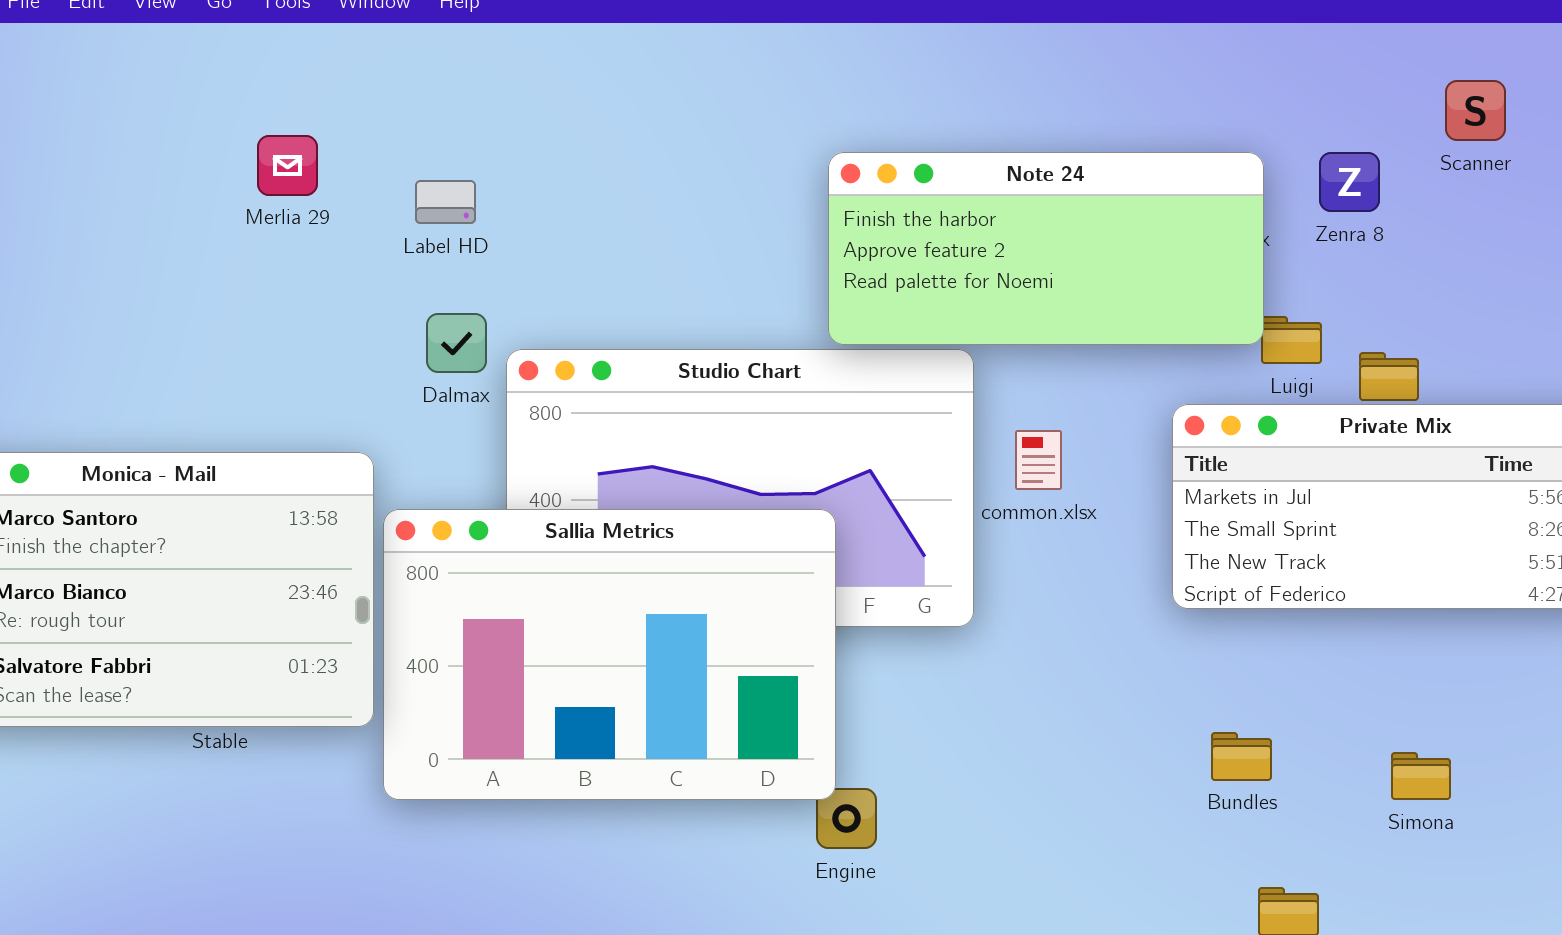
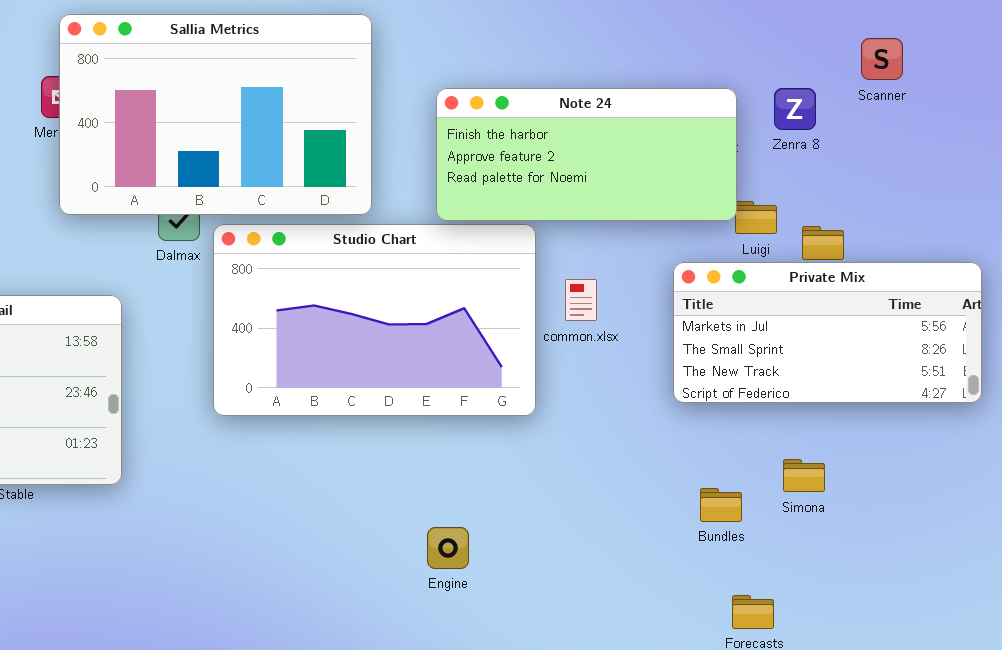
Sallia Metrics: [383,509,836,800] -> [59,14,372,215], moved
Simona: [1391,752,1451,800] -> [783,459,825,492], moved

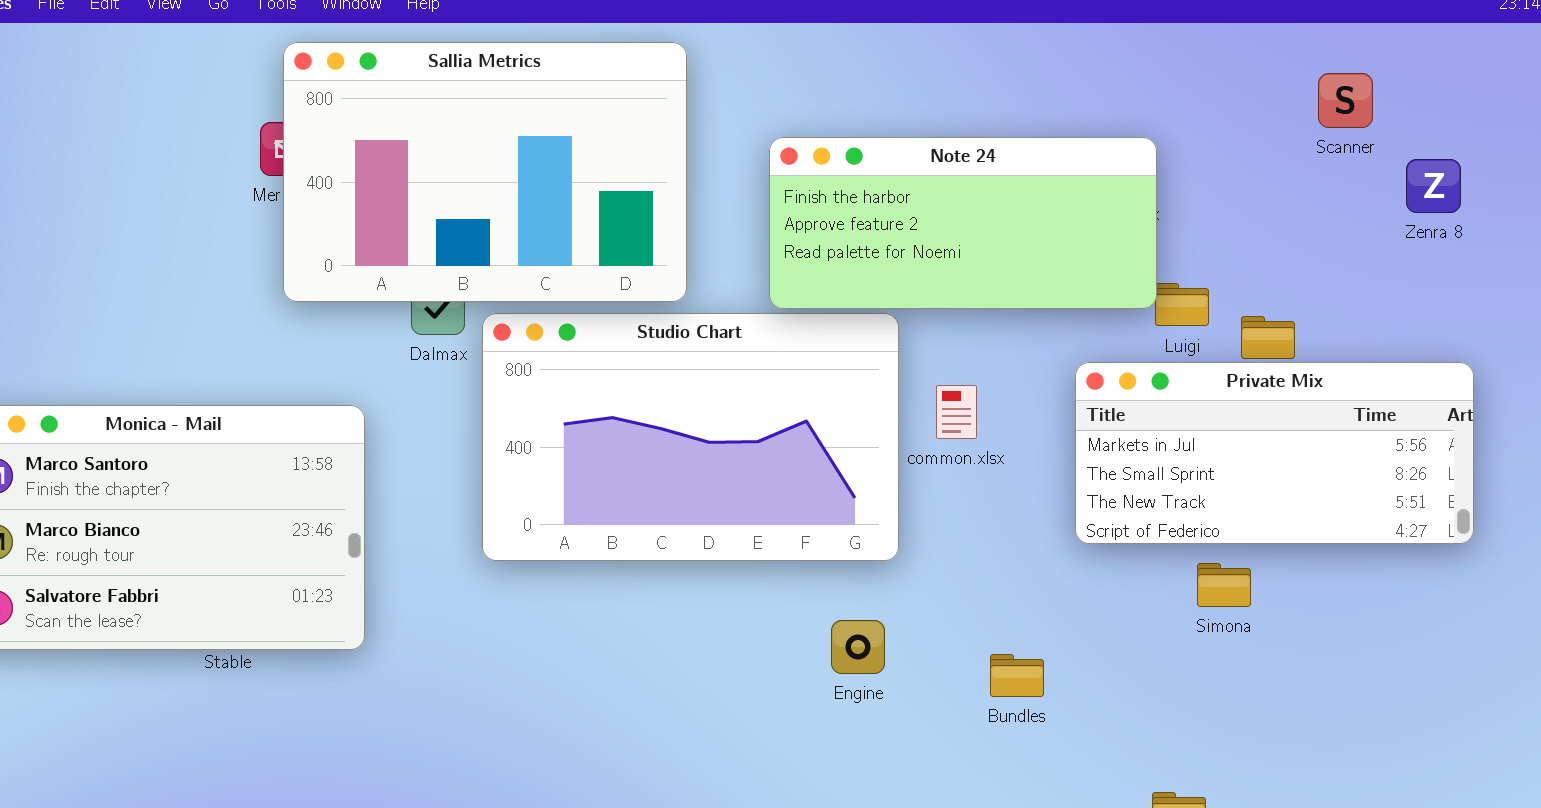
Zenra 8: [774,88,816,130] -> [1406,159,1461,213], moved
Simona: [783,459,825,492] -> [1197,563,1251,607], moved
Bundles: [700,488,742,522] -> [990,654,1044,697], moved
Engine: [427,527,469,569] -> [831,620,885,674], moved

